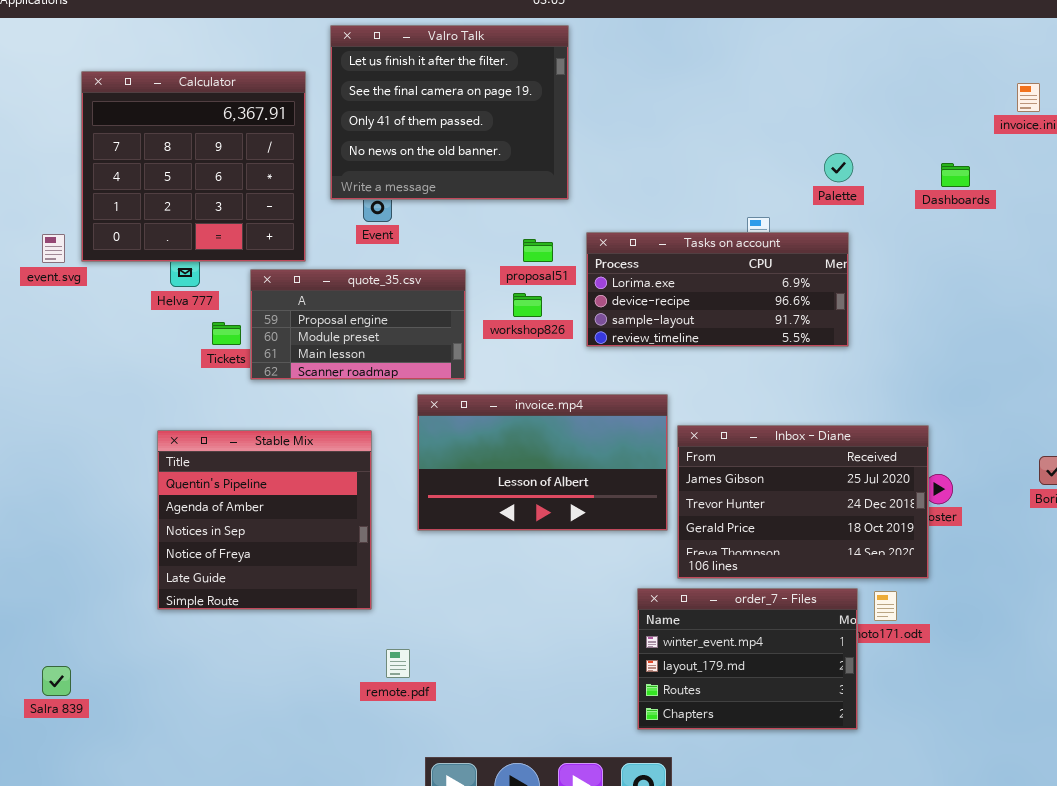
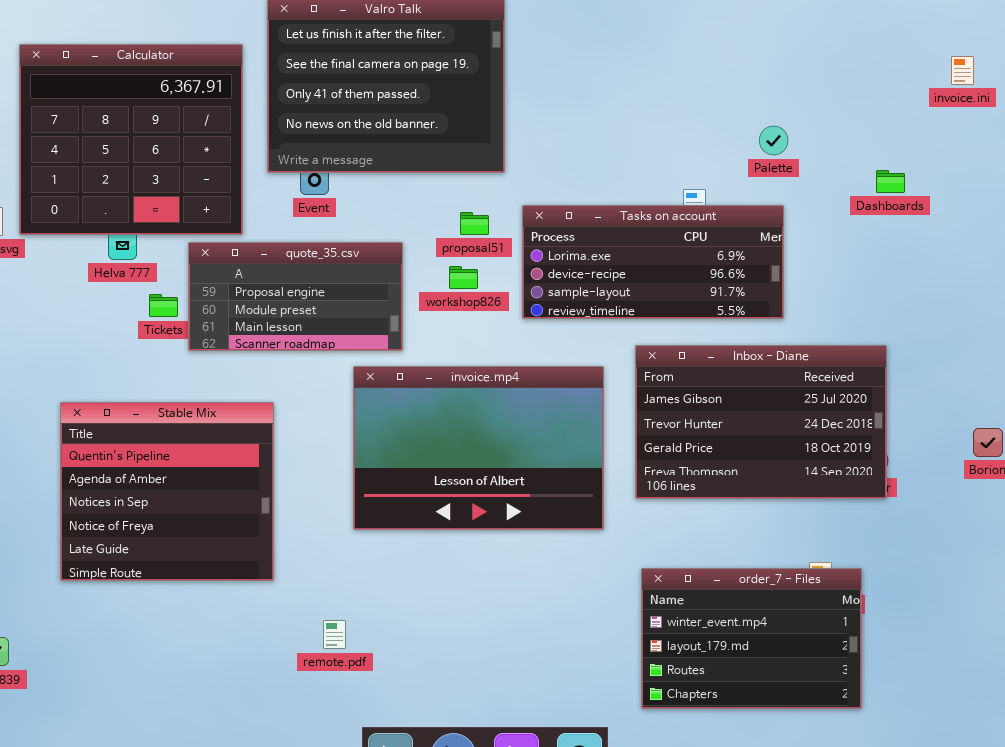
Dashboards: [941,163,970,187] -> [876,170,905,193], moved
invoice.mp4: [417,394,668,531] -> [353,366,604,530], resized
Inbox - Diane: [677,425,929,579] -> [635,345,887,499], moved
Stable Mix: [157,430,372,610] -> [60,402,274,581], moved
order_7 - Files: [637,588,858,730] -> [641,568,862,709], moved

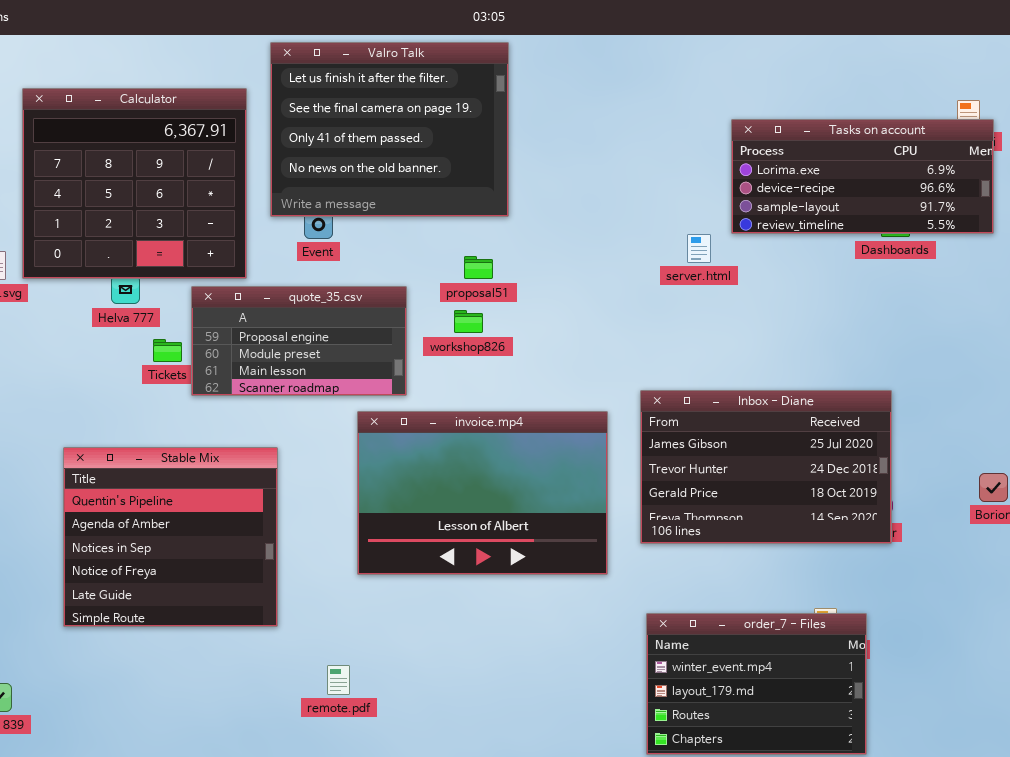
Tasks on account: [522,205,784,319] -> [731,119,994,234], moved

